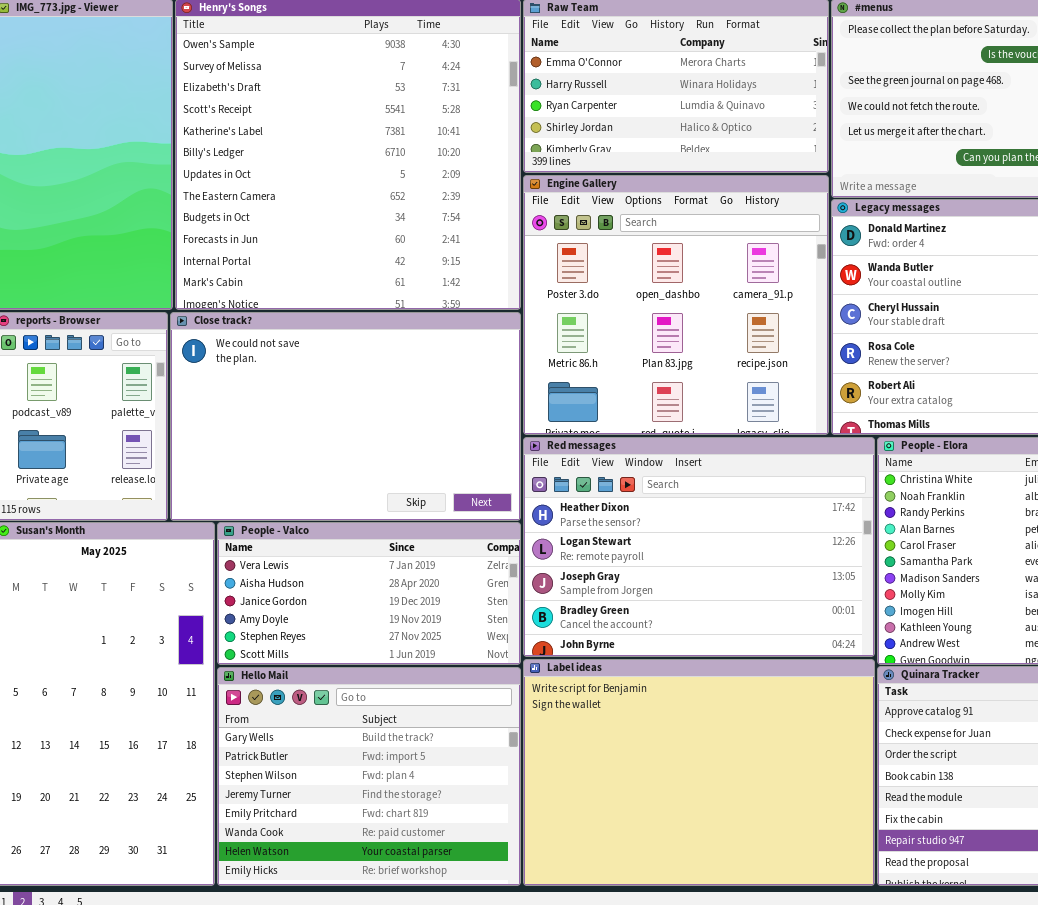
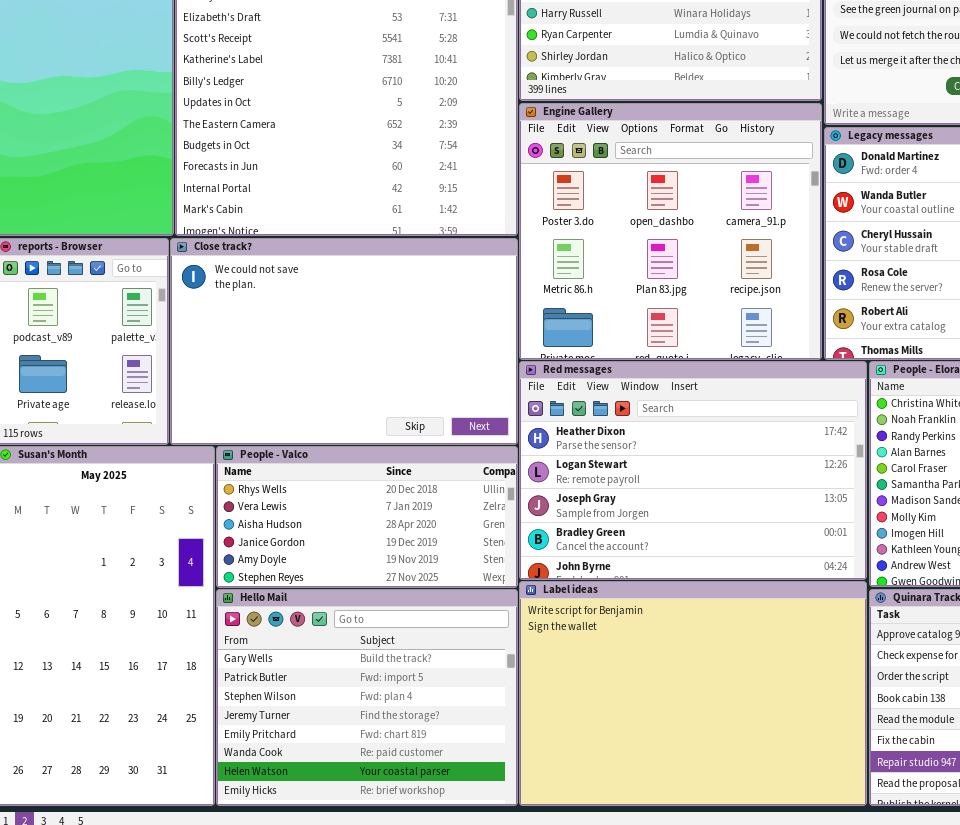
People - Valco: [217,522,521,665] -> [216,446,518,588], scrolled up 1 row

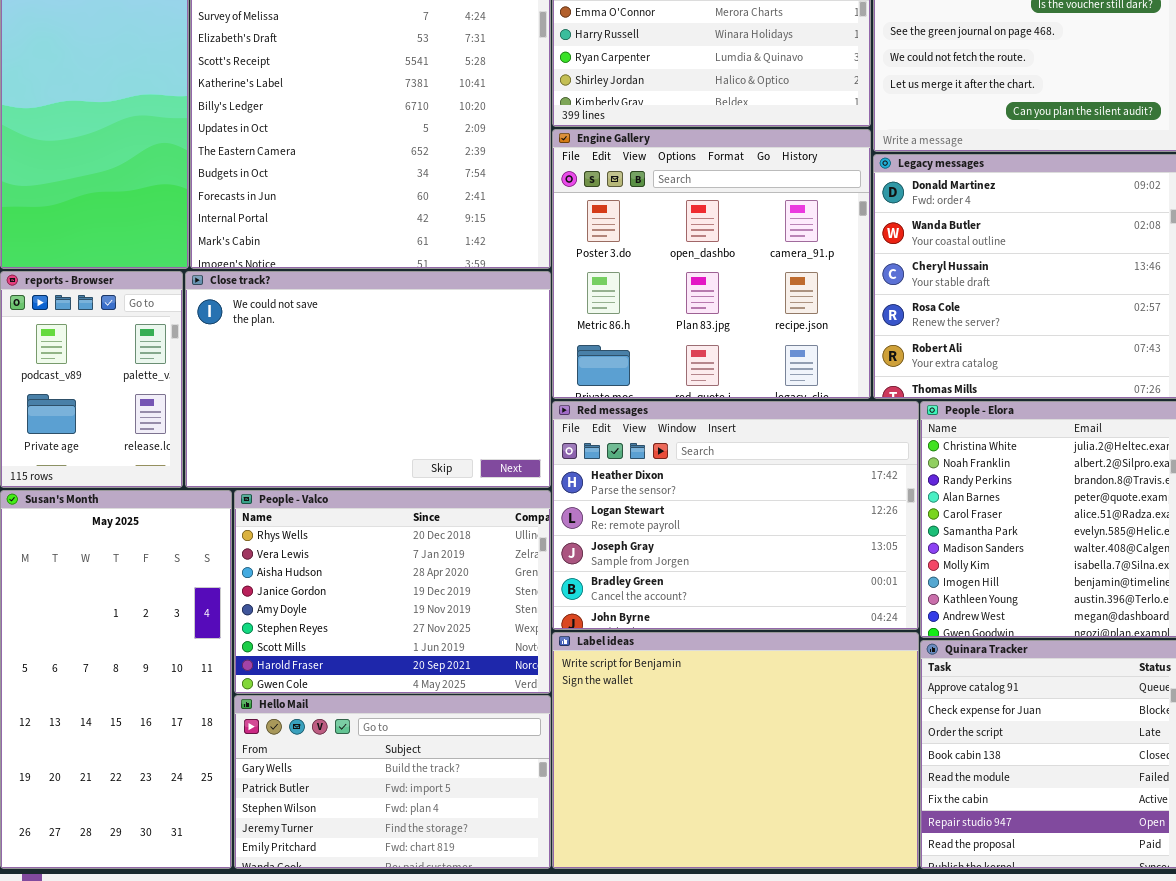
People - Valco: [216,446,518,588] -> [234,490,551,694], resized
Hello Mail: [216,589,518,806] -> [234,695,551,869], resized

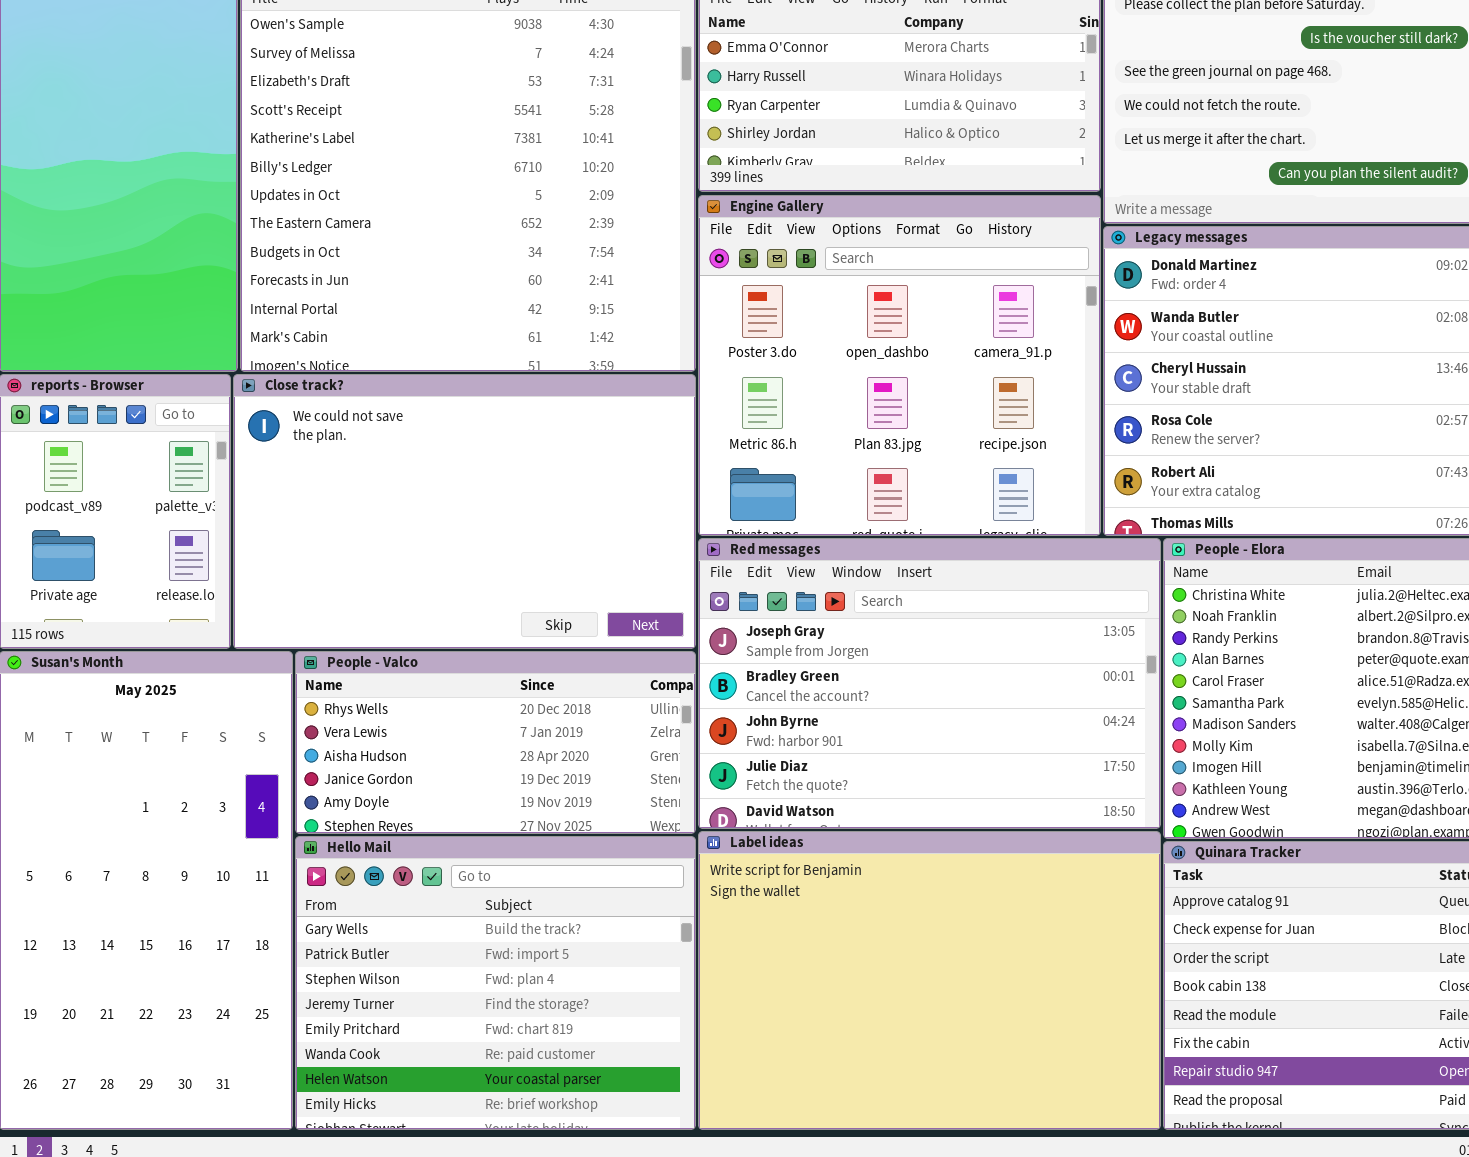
Red messages: [552,401,919,630] -> [698,538,1161,829], scrolled down 2 rows
People - Valco: [234,490,551,694] -> [295,651,696,834], resized
Hello Mail: [234,695,551,869] -> [295,836,696,1130], resized

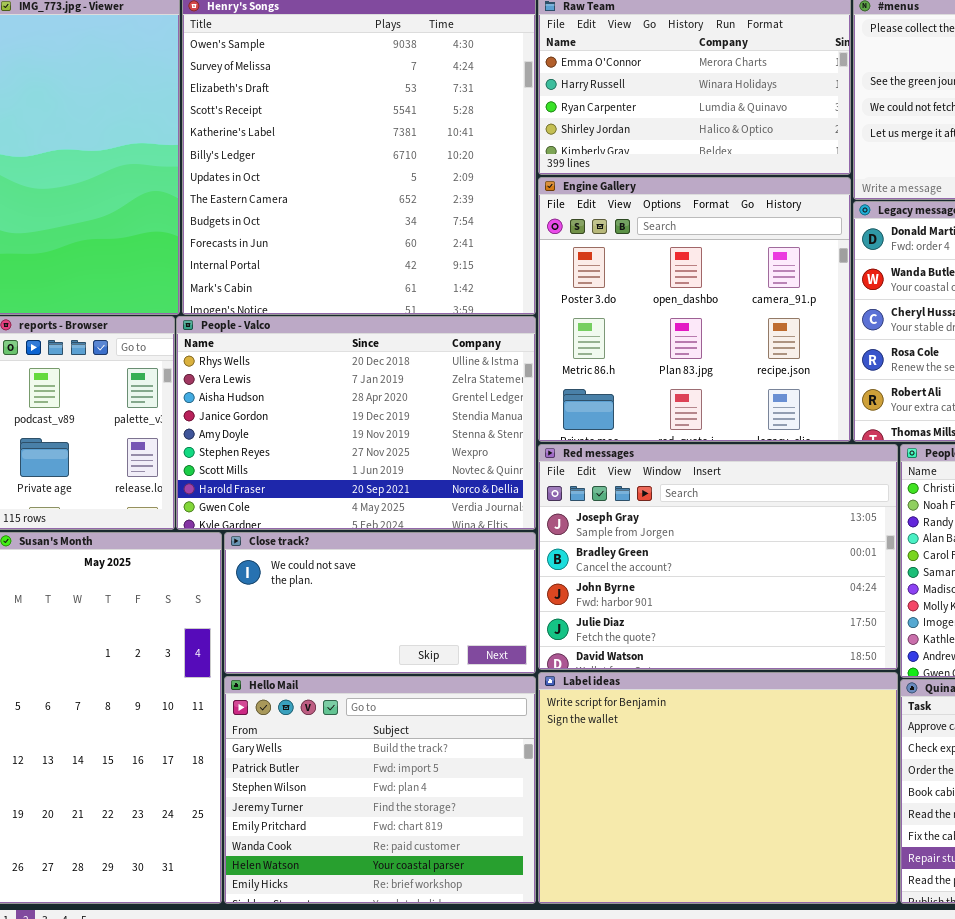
Close track?: [233,374,696,649] -> [224,532,536,674], moved, resized
People - Valco: [295,651,696,834] -> [176,316,536,530], moved, resized

